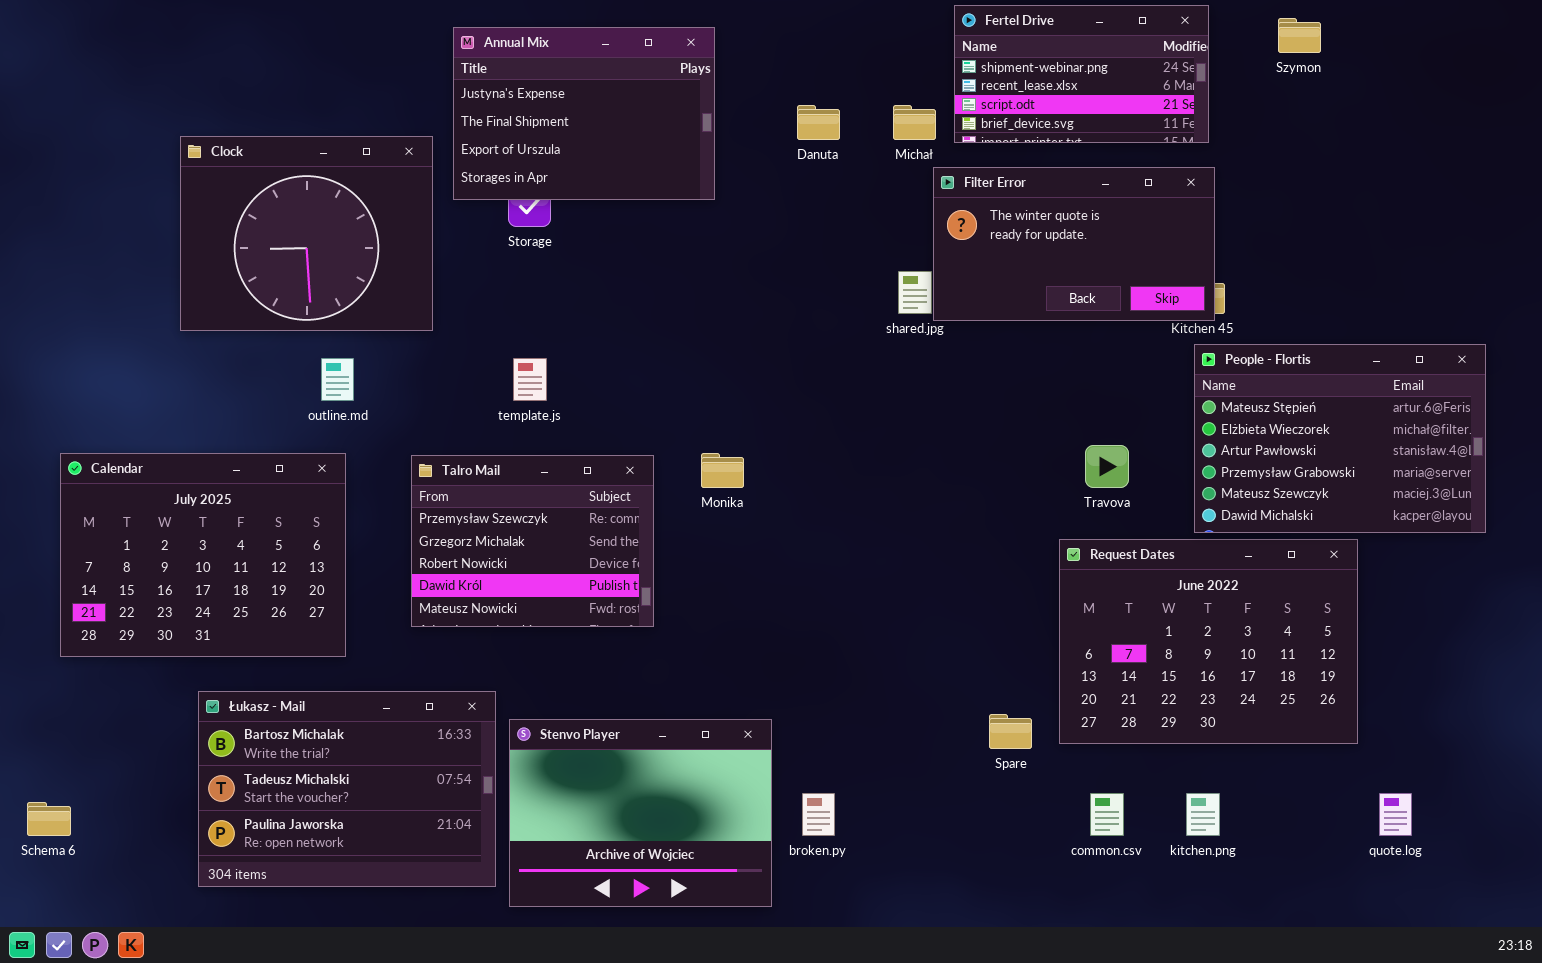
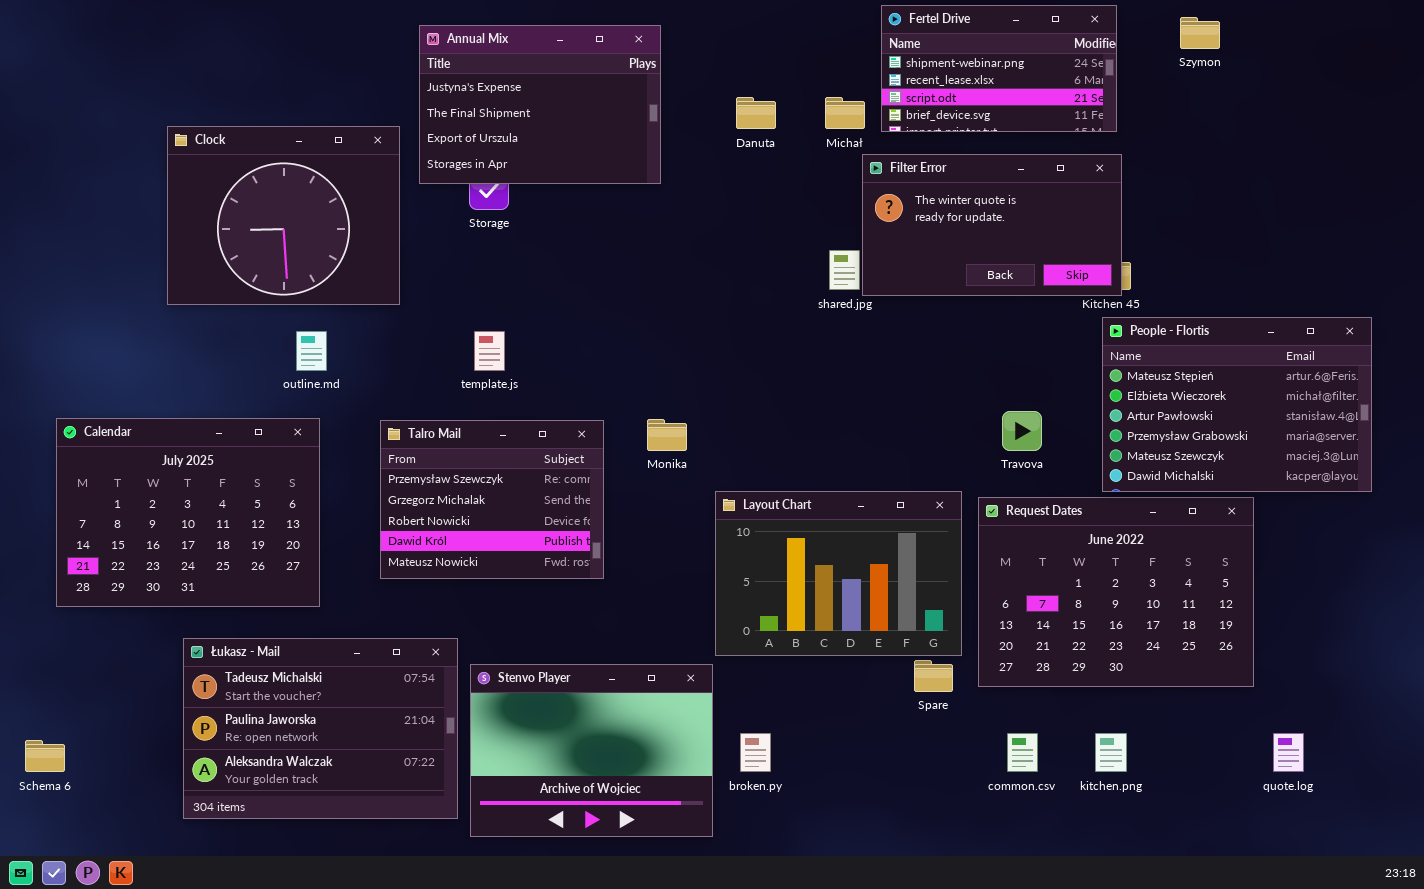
Layout Chart: none -> [715,491,962,656], opened
Łukasz - Mail: [198,691,496,887] -> [183,638,458,819], scrolled down 1 row

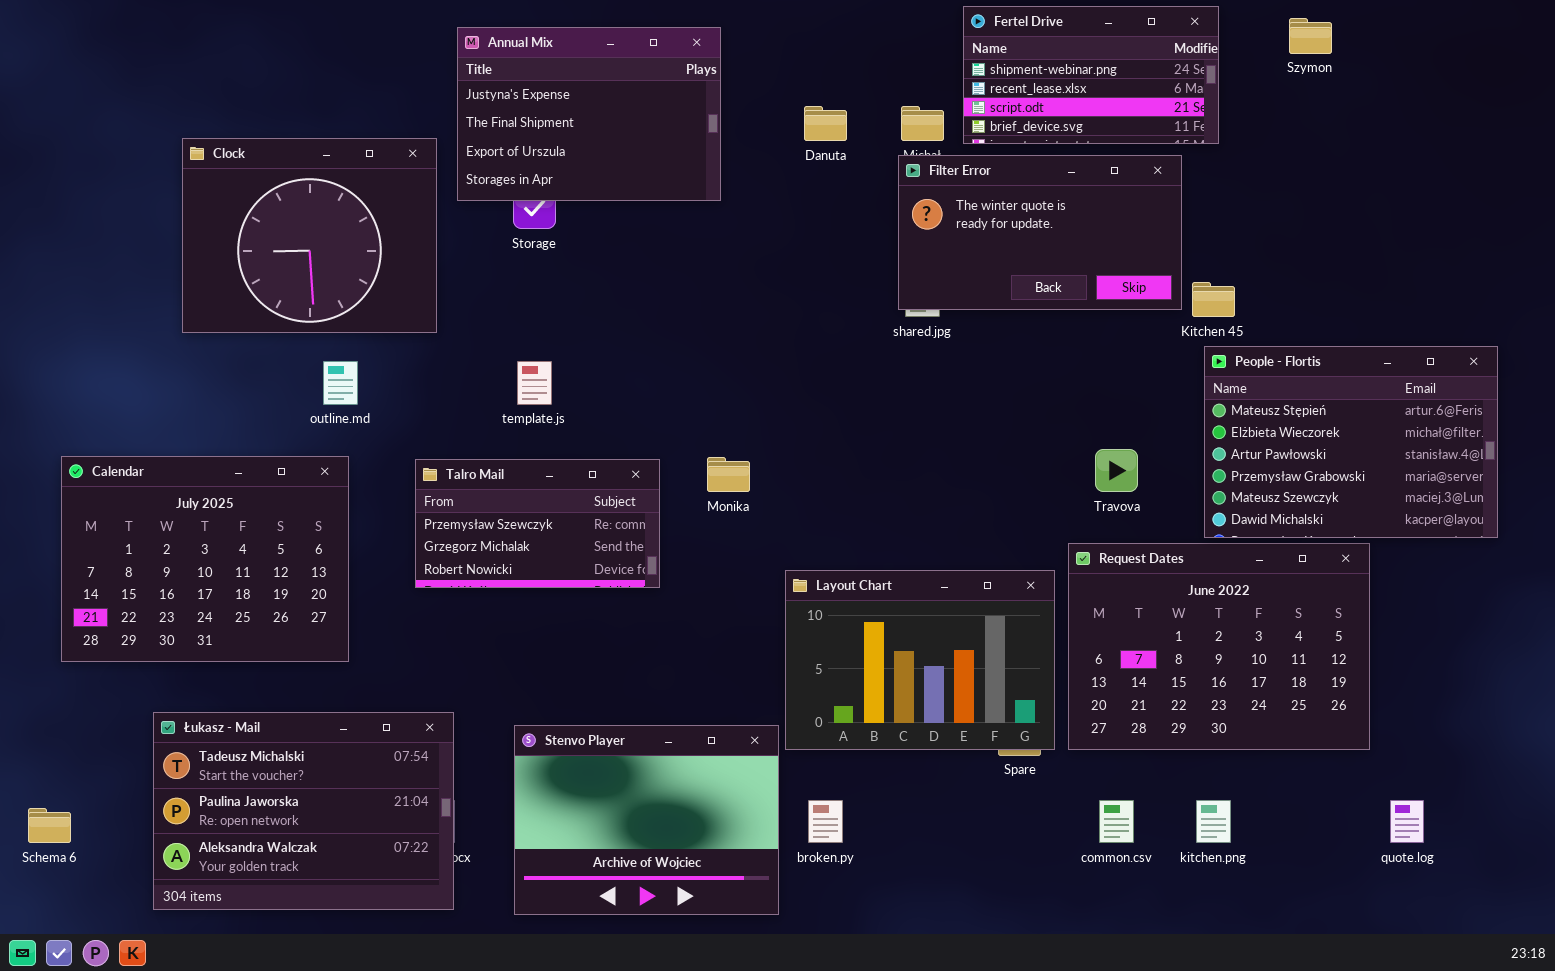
Filter Error: [862,154,1122,296] -> [898,155,1182,310], moved
Talro Mail: [380,420,604,579] -> [415,459,660,588], resized
Layout Chart: [715,491,962,656] -> [785,570,1055,750], moved
Łukasz - Mail: [183,638,458,819] -> [153,712,454,910], moved

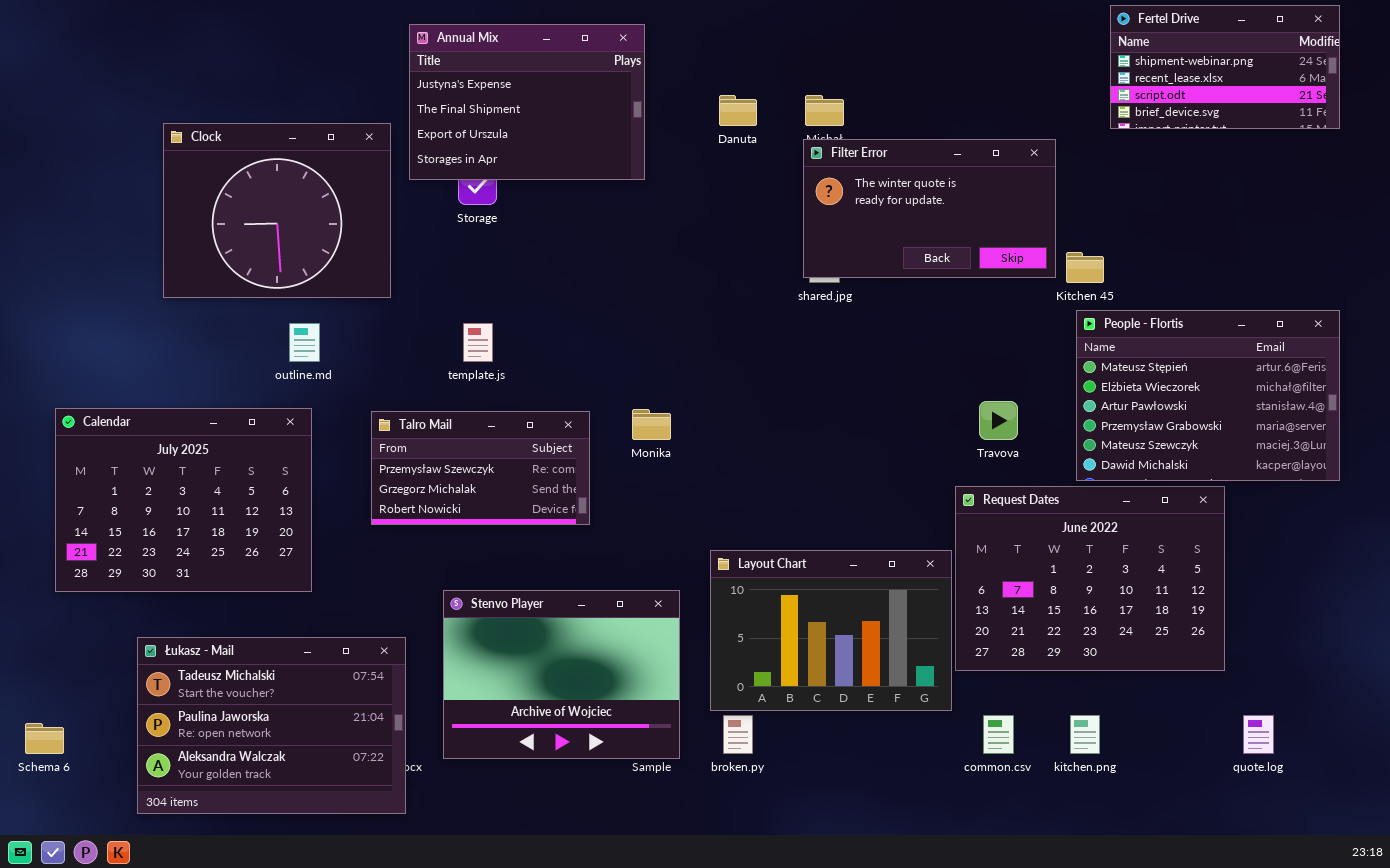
Fertel Drive: [963,6,1219,144] -> [1110,5,1340,129], moved
Layout Chart: [785,570,1055,750] -> [710,550,952,711], moved
Stenvo Player: [514,725,779,915] -> [443,590,680,759], moved

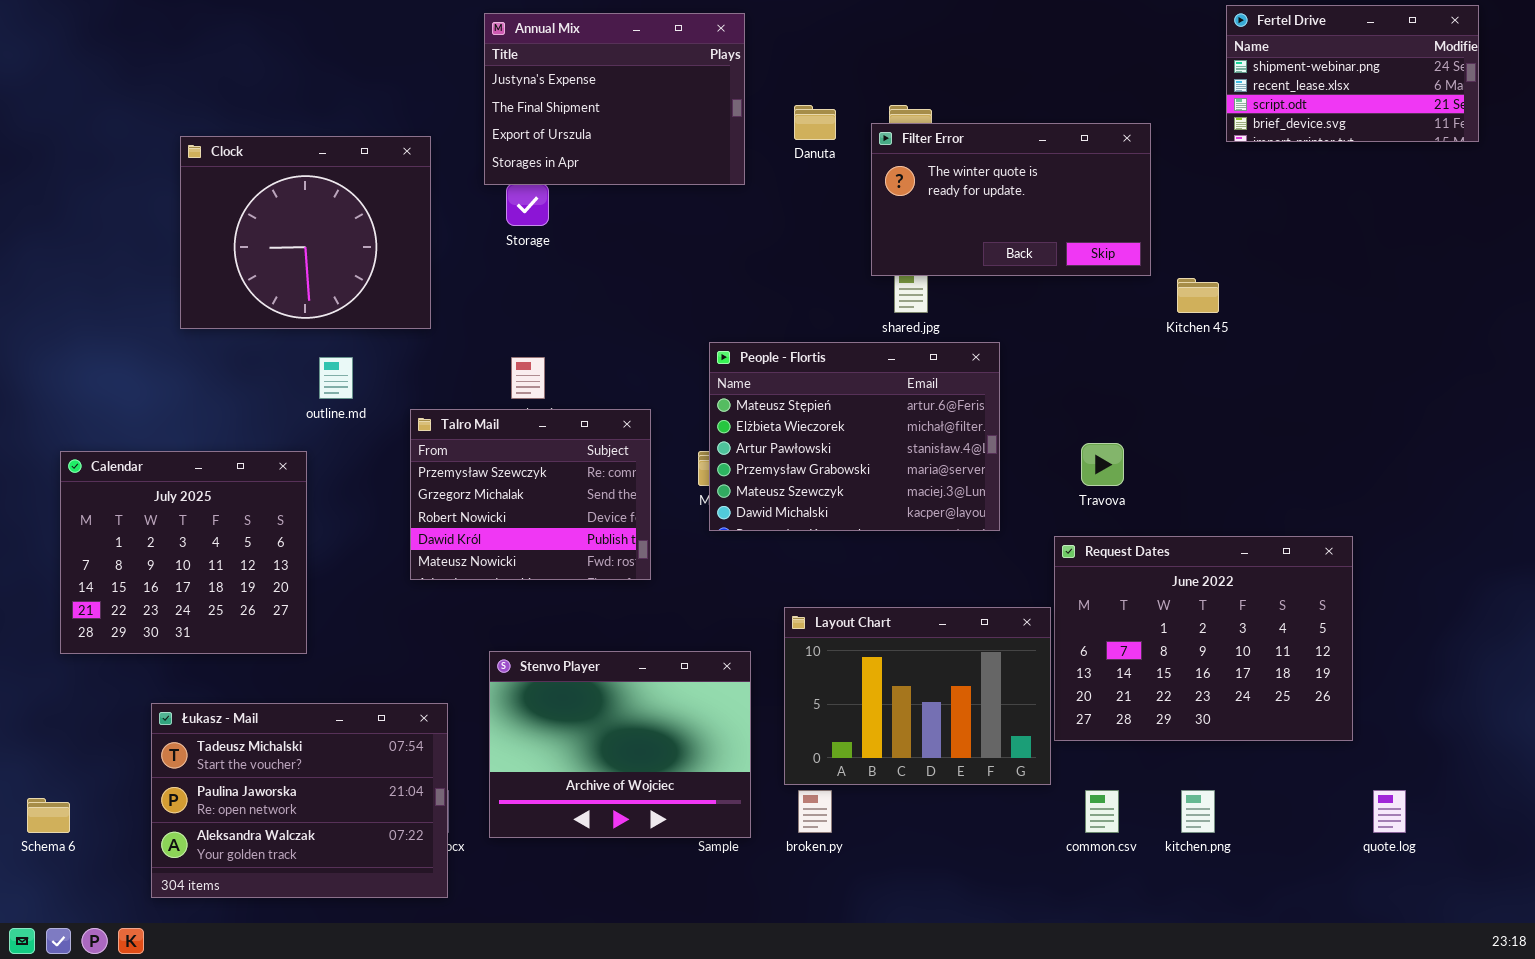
Annual Mix: [409,24,645,180] -> [484,13,745,185], moved
Filter Error: [803,139,1056,278] -> [871,123,1151,276], moved
People - Flortis: [1076,310,1340,481] -> [709,342,1000,531], moved
Calendar: [55,408,312,592] -> [60,451,307,654], resized
Talro Mail: [371,411,590,525] -> [410,409,651,580], resized

